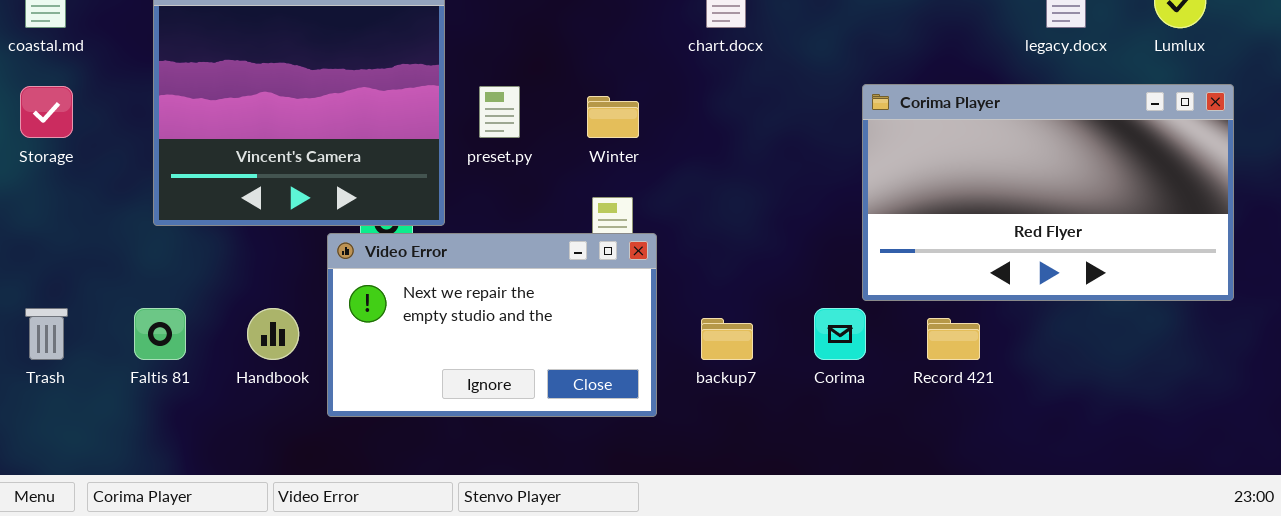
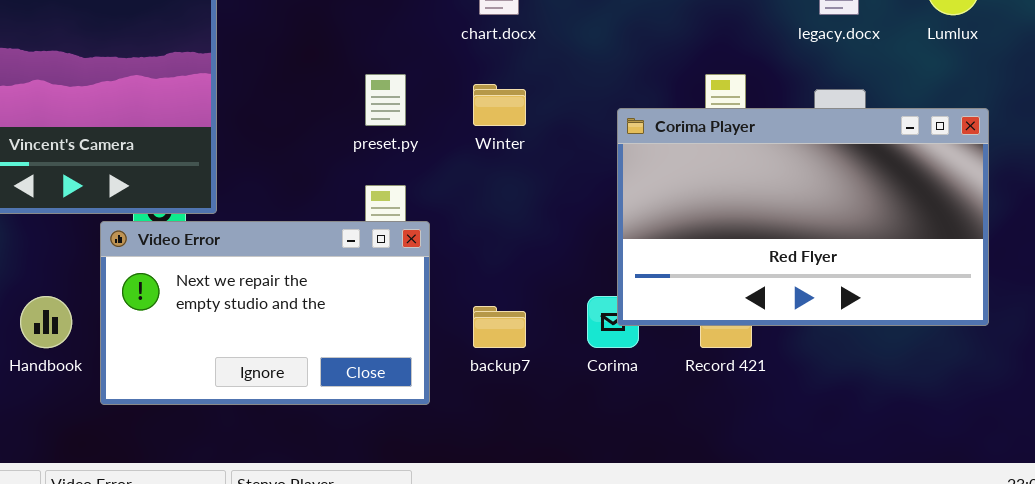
Corima Player: [862,84,1234,301] -> [617,108,989,326], moved
preset.py: [479,86,520,138] -> [365,74,406,126], moved
Winter: [587,96,639,138] -> [473,84,526,126], moved

